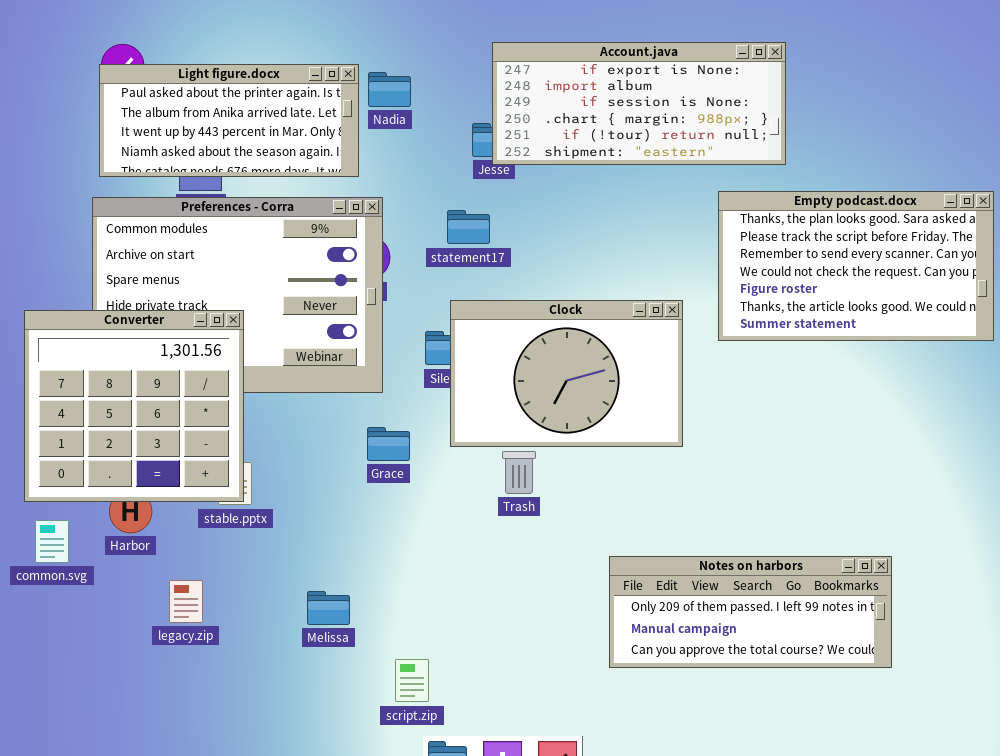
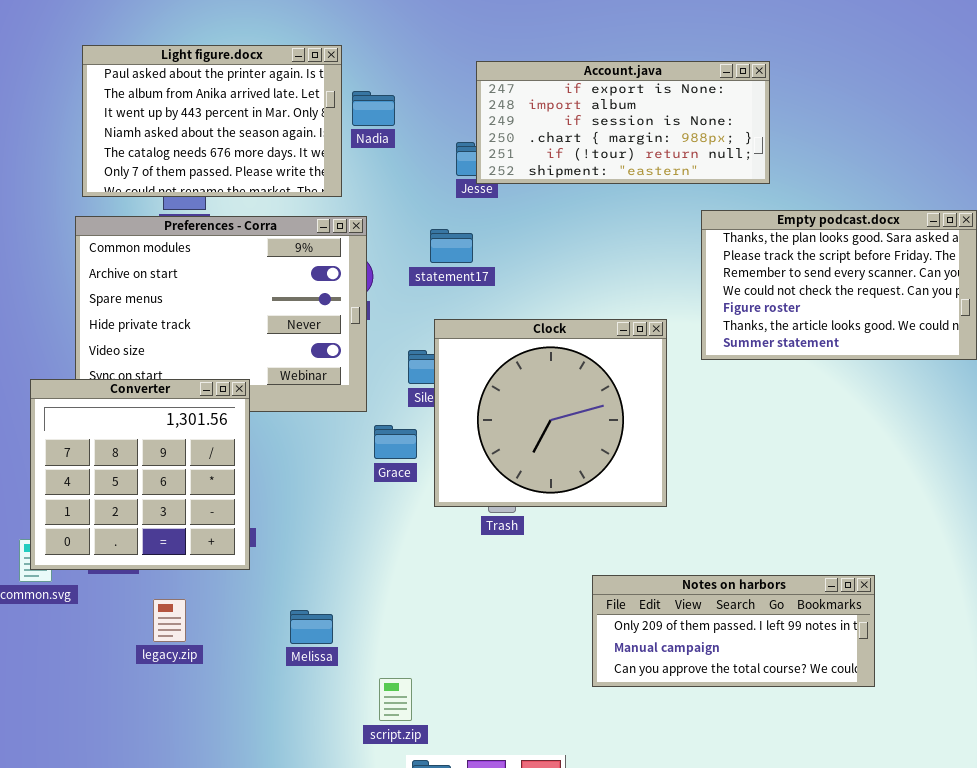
Light figure.docx: [99,64,359,177] -> [82,45,342,197], resized
Clock: [450,300,683,447] -> [434,319,667,507], resized
Converter: [24,310,244,502] -> [30,379,250,570], moved
Grace: [367,427,410,461] -> [374,425,417,459], moved

